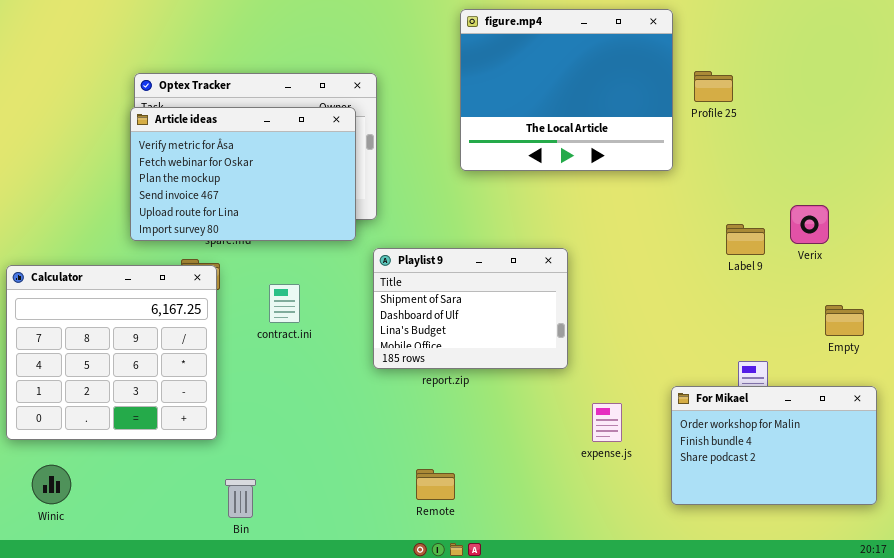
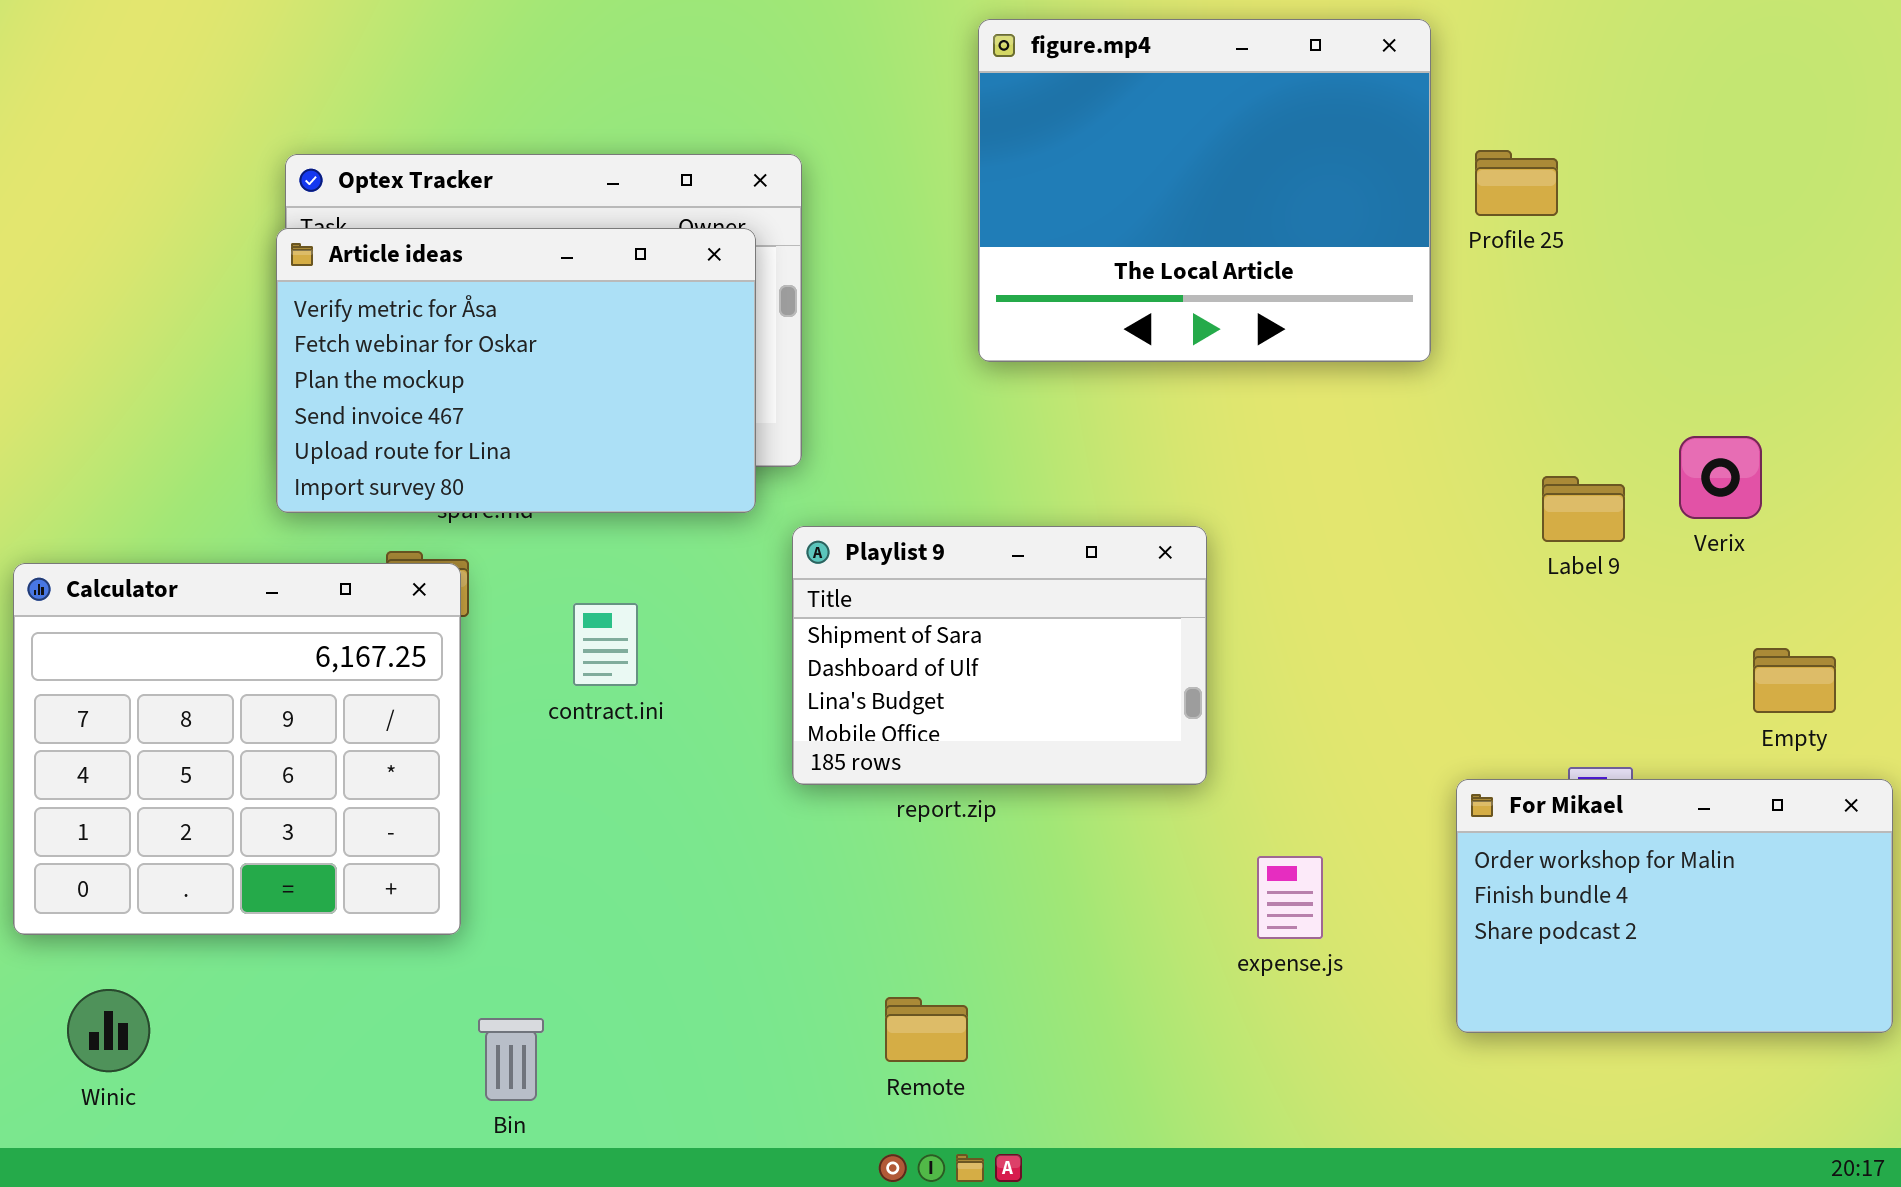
For Mikael: [671,386,877,505] -> [1456,779,1893,1033], moved

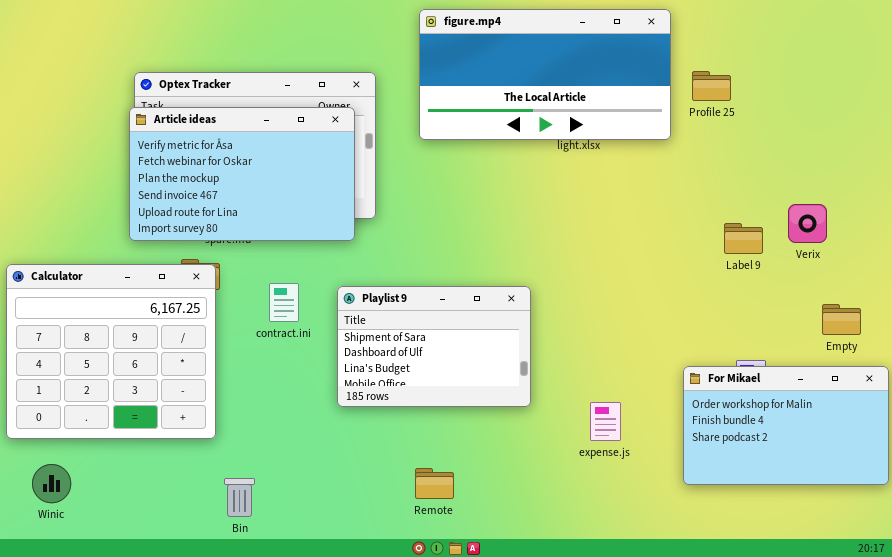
figure.mp4: [978,19,1431,362] -> [419,9,671,140], resized
Playlist 9: [792,526,1207,785] -> [337,286,531,407], moved

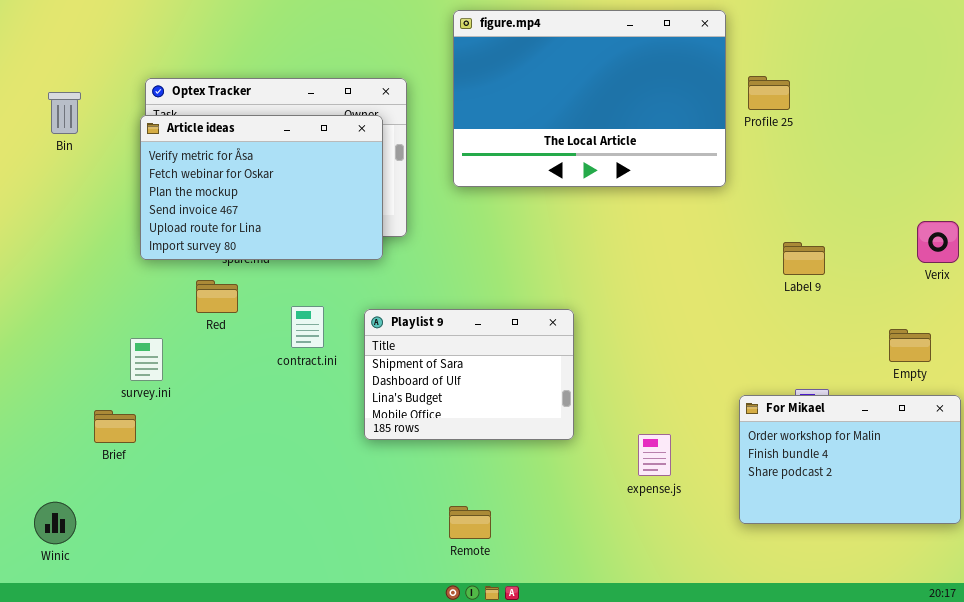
figure.mp4: [419,9,671,140] -> [453,10,726,187], resized
Verix: [788,204,827,243] -> [917,221,959,263], moved
Calculator: [6,264,216,439] -> none, closed
Bin: [224,478,255,517] -> [48,92,81,134], moved

